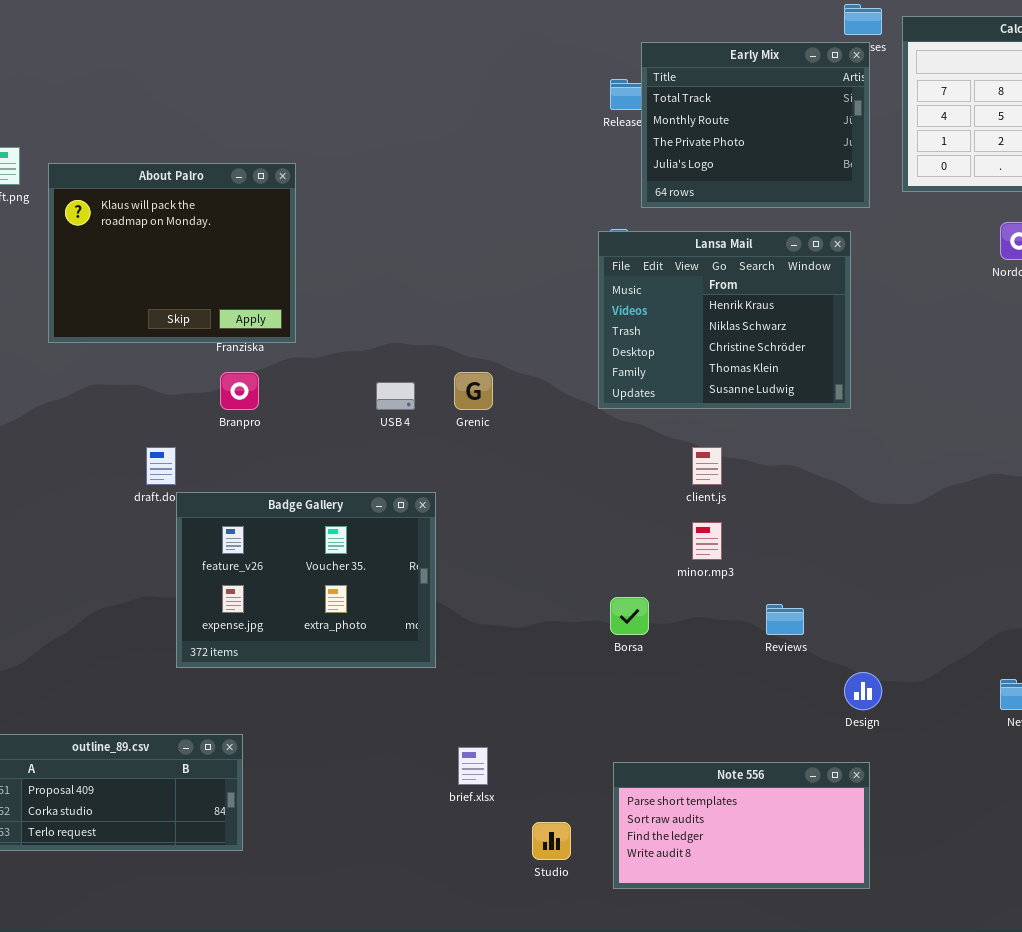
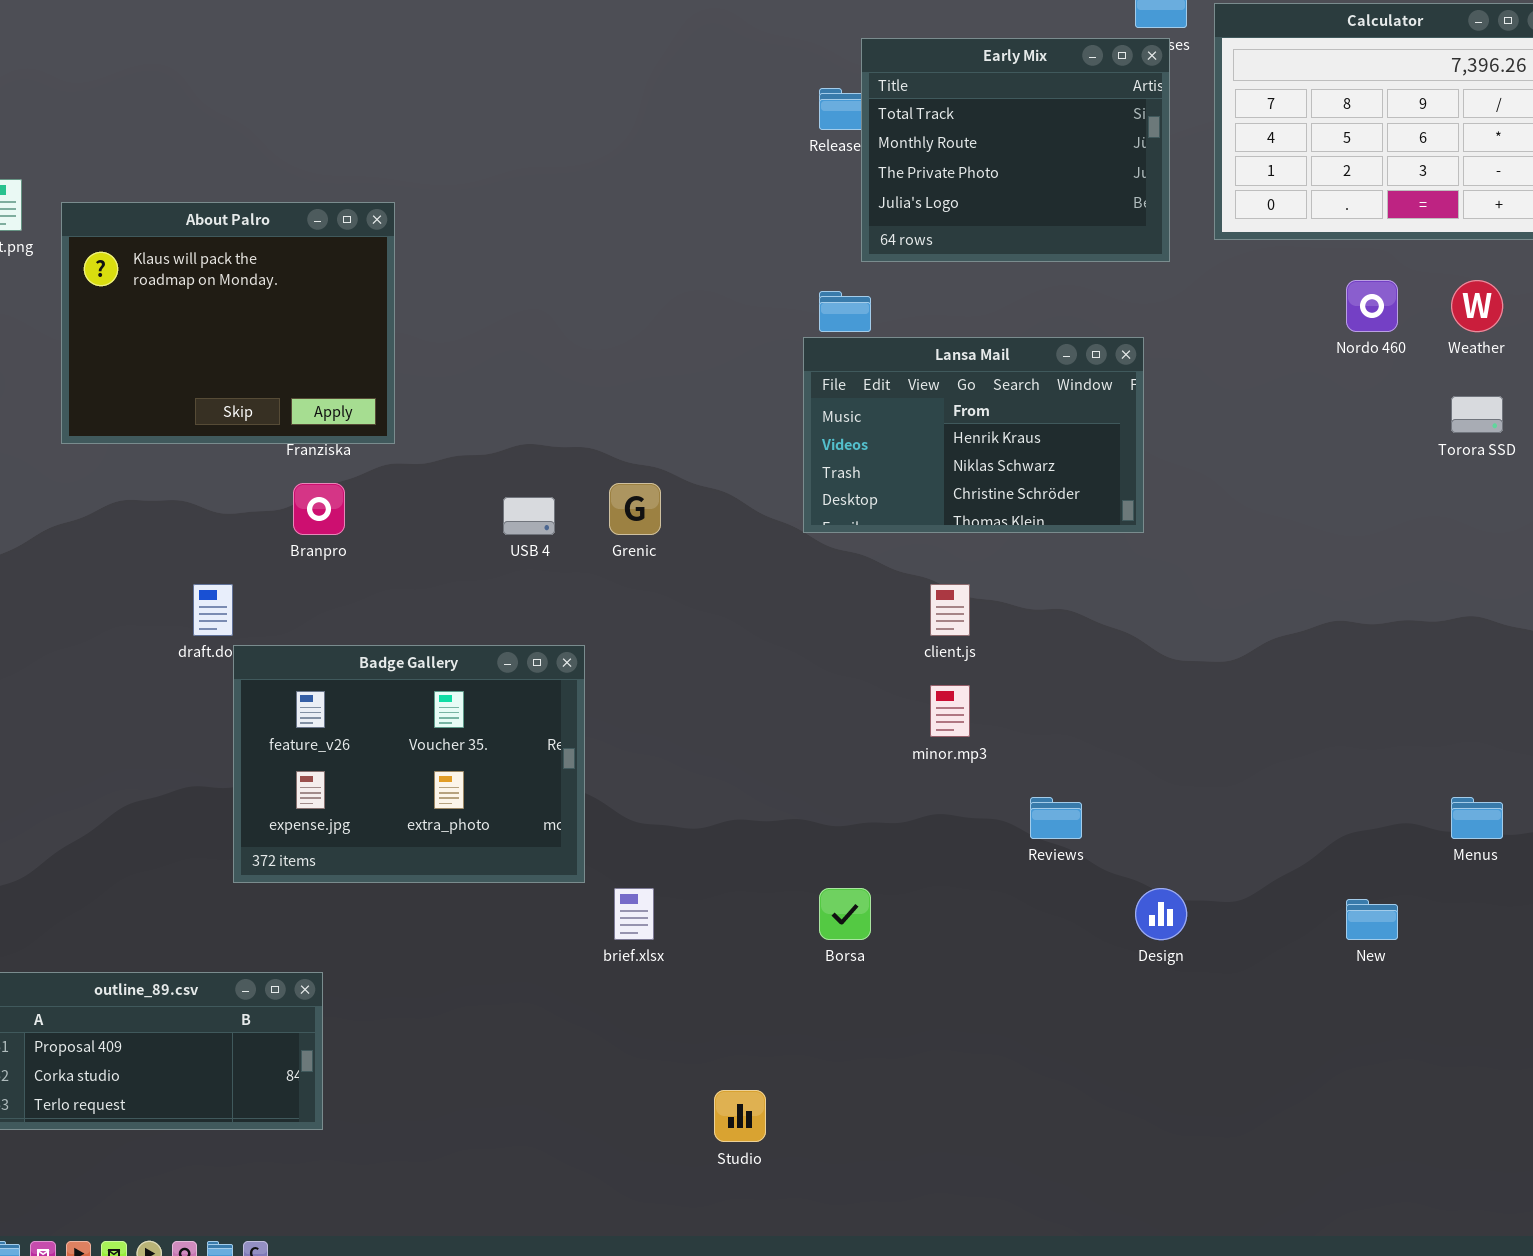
Lansa Mail: [598,231,851,409] -> [803,337,1144,533], resized
Borsa: [610,597,649,635] -> [819,888,871,940], moved
brief.xlsx: [458,747,488,785] -> [614,888,654,940], moved
Note 556: [613,762,870,889] -> none, closed

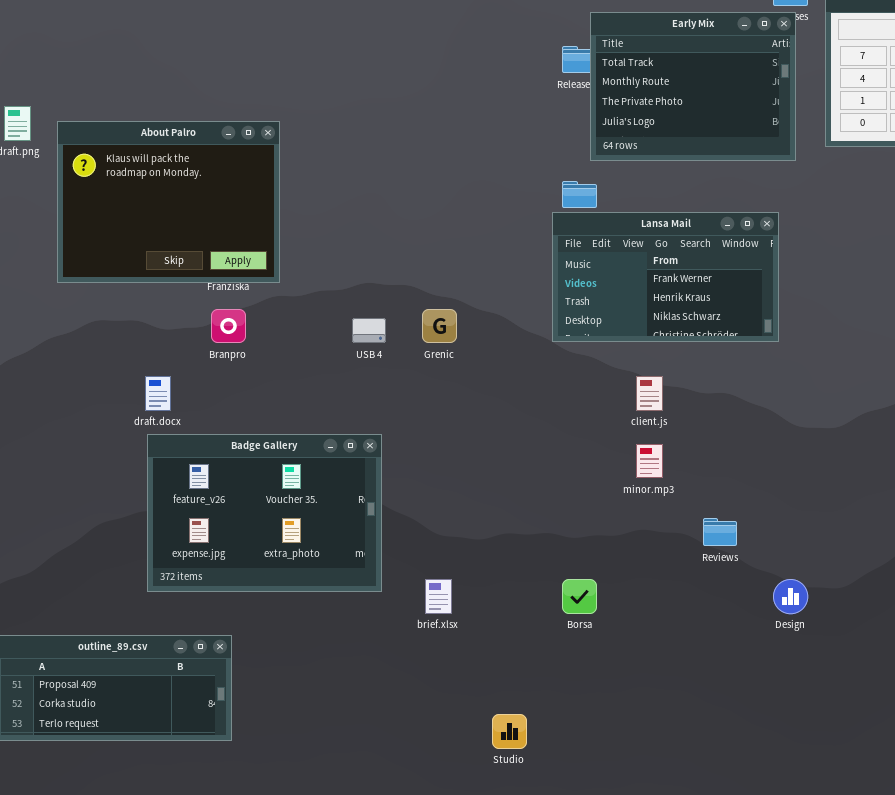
Lansa Mail: [803,337,1144,533] -> [552,212,779,342], scrolled up 1 row
Badge Gallery: [233,645,585,883] -> [147,434,382,592], moved

